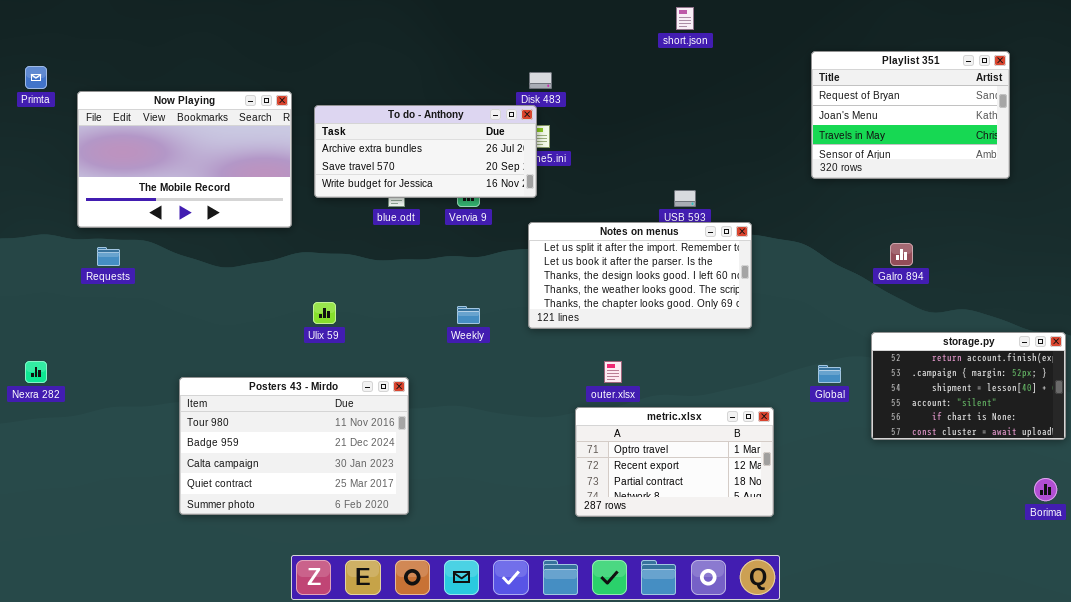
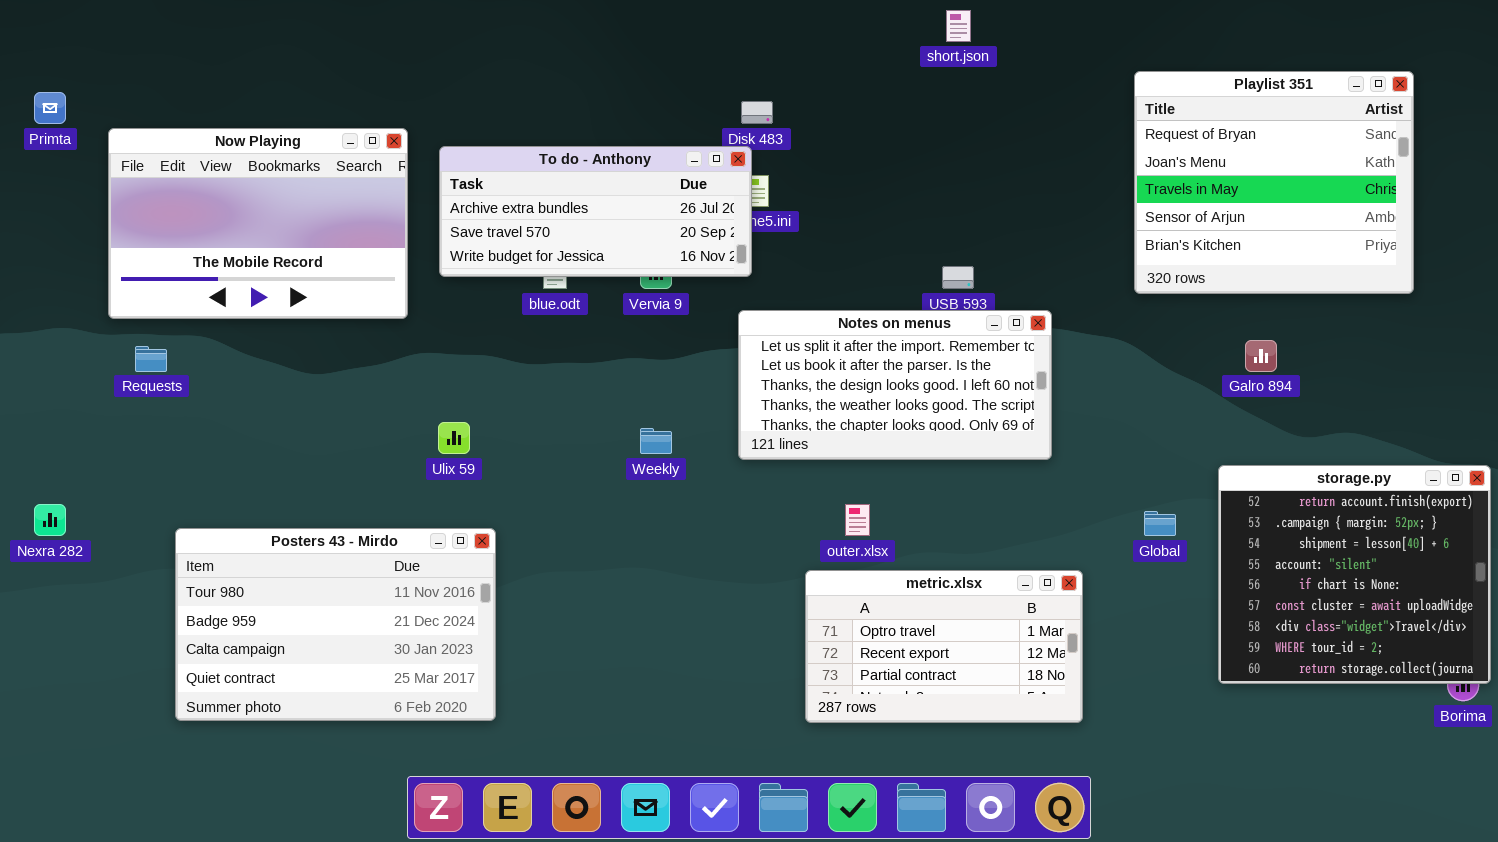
Playlist 351: [811,51,1010,179] -> [1134,71,1414,294], resized
storage.py: [871,332,1066,440] -> [1218,465,1491,684], resized
Posters 43 - Mirdo: [179,377,409,515] -> [175,528,496,721], moved

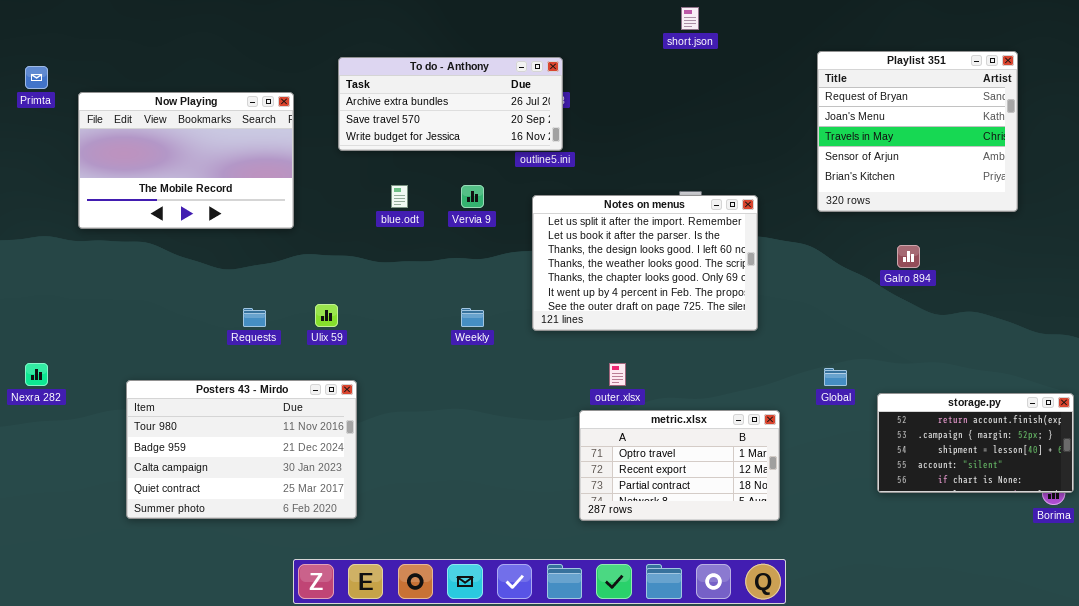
To do - Anthony: [439,146,752,277] -> [338,57,563,151], moved
Notes on menus: [738,310,1052,460] -> [532,195,758,331], resized
Requests: [135,346,167,372] -> [243,308,266,327], moved
storage.py: [1218,465,1491,684] -> [877,393,1074,493], resized

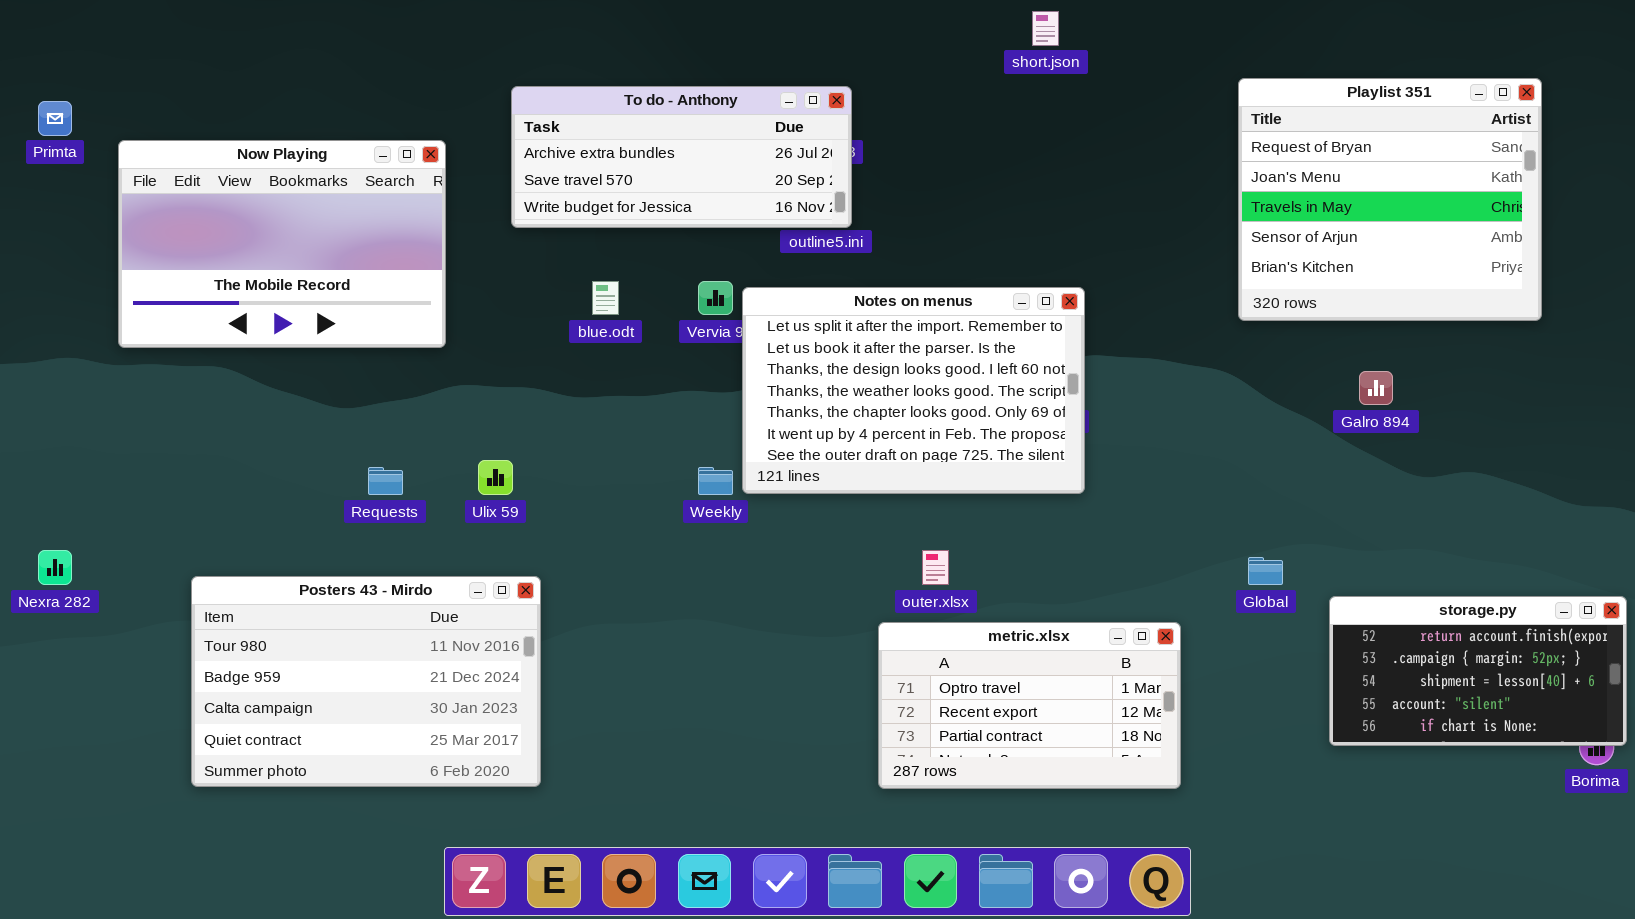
Notes on menus: [532,195,758,331] -> [742,287,1085,494], moved

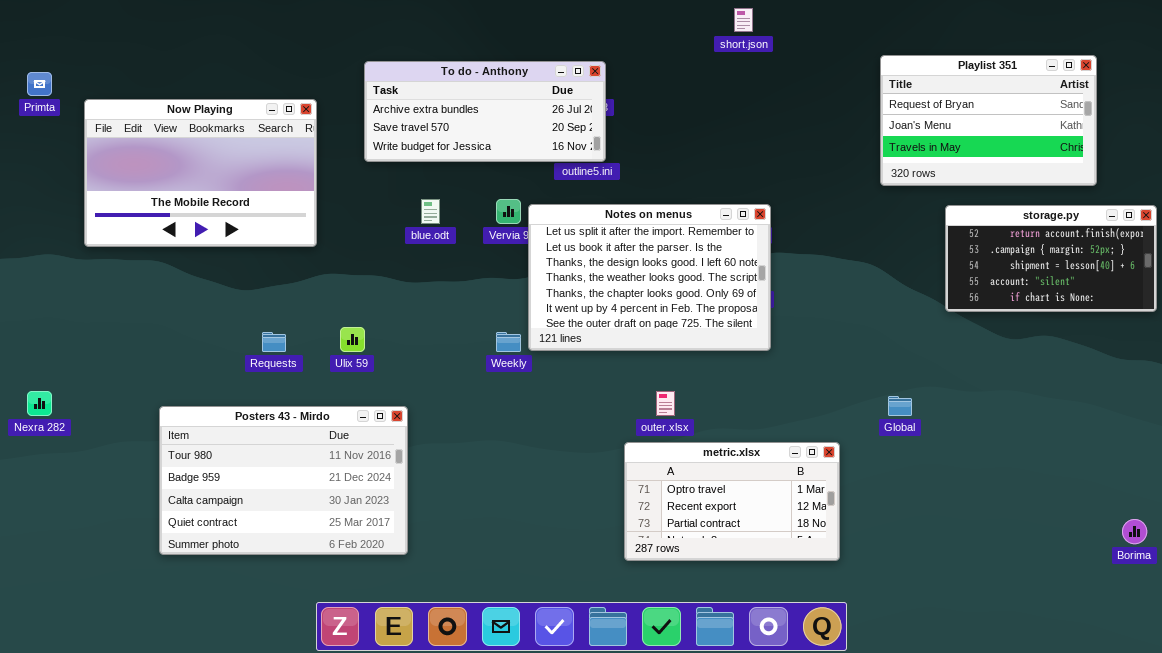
Playlist 351: [1238,78,1542,321] -> [880,55,1097,186], resized
Posters 43 - Mirdo: [191,576,541,787] -> [159,406,408,555], moved
storage.py: [1329,596,1627,746] -> [945,205,1157,312], moved

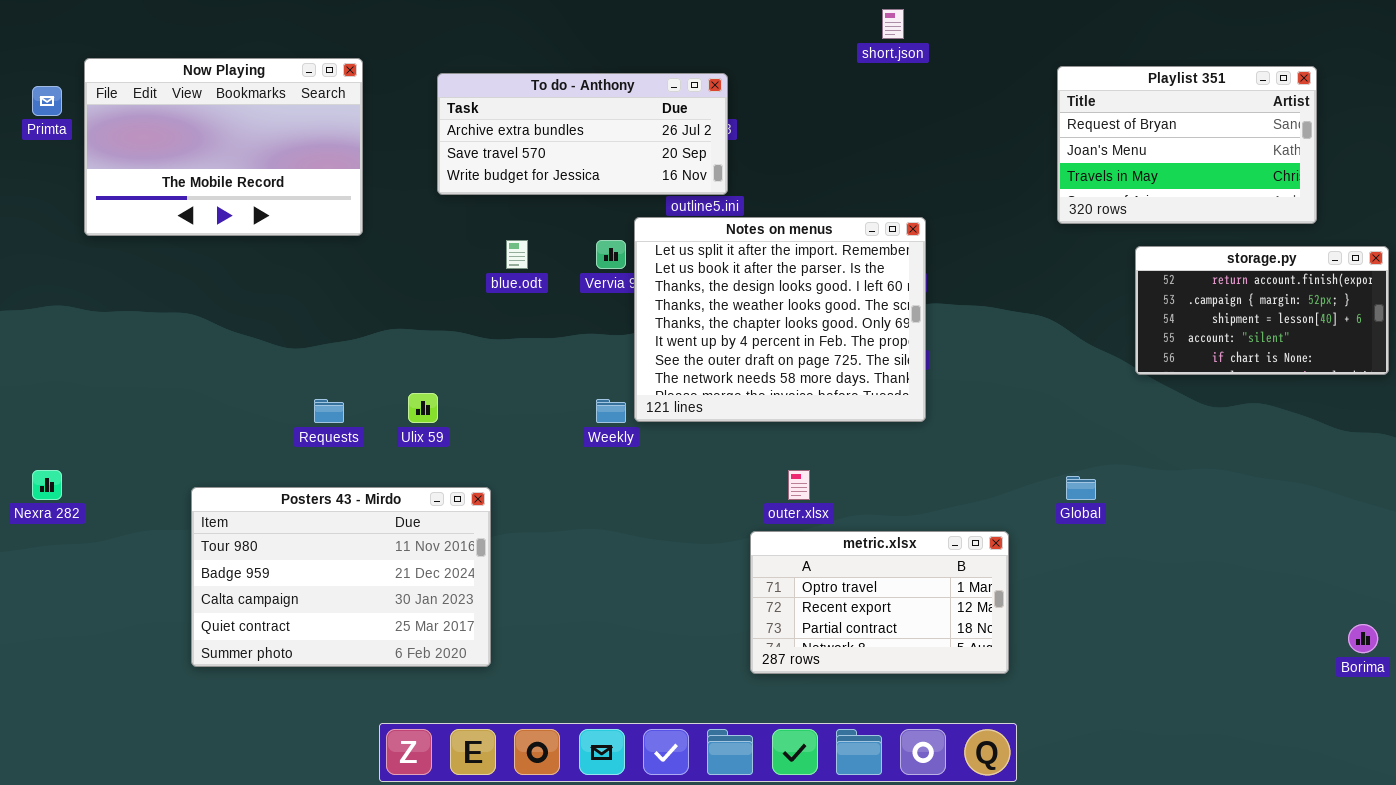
Now Playing: [84,99,317,247] -> [84,58,363,236], moved
Notes on menus: [528,204,771,351] -> [634,217,926,422], resized

